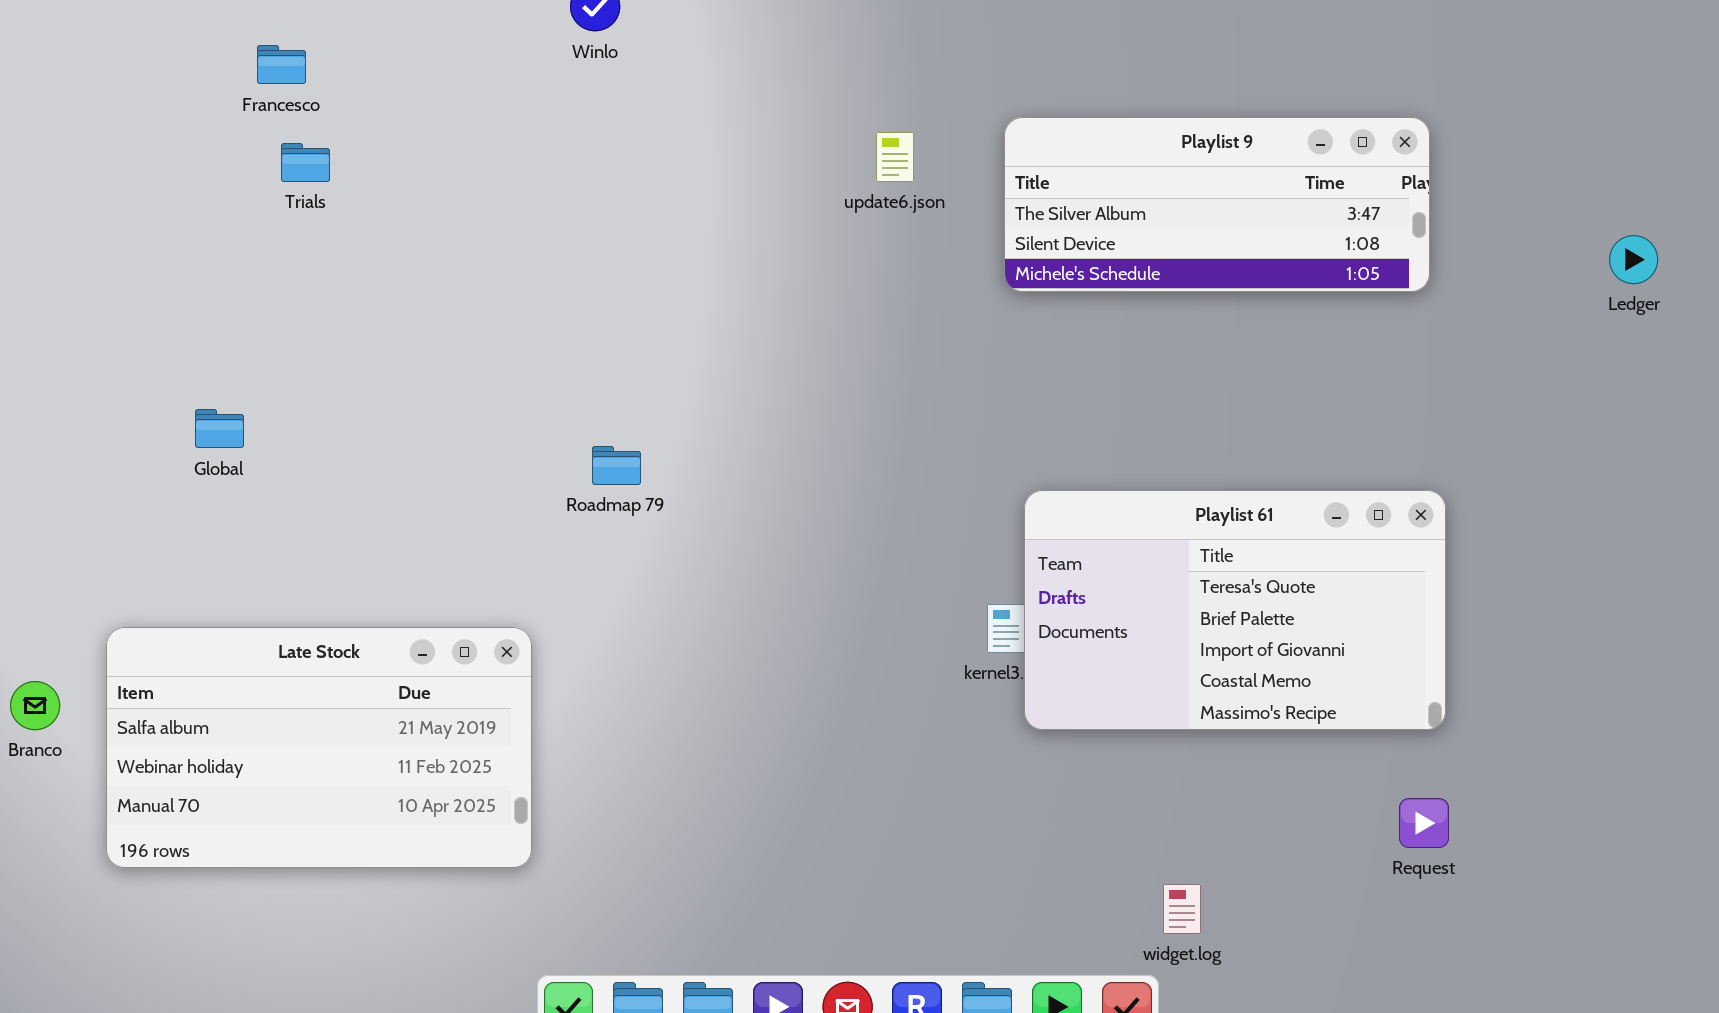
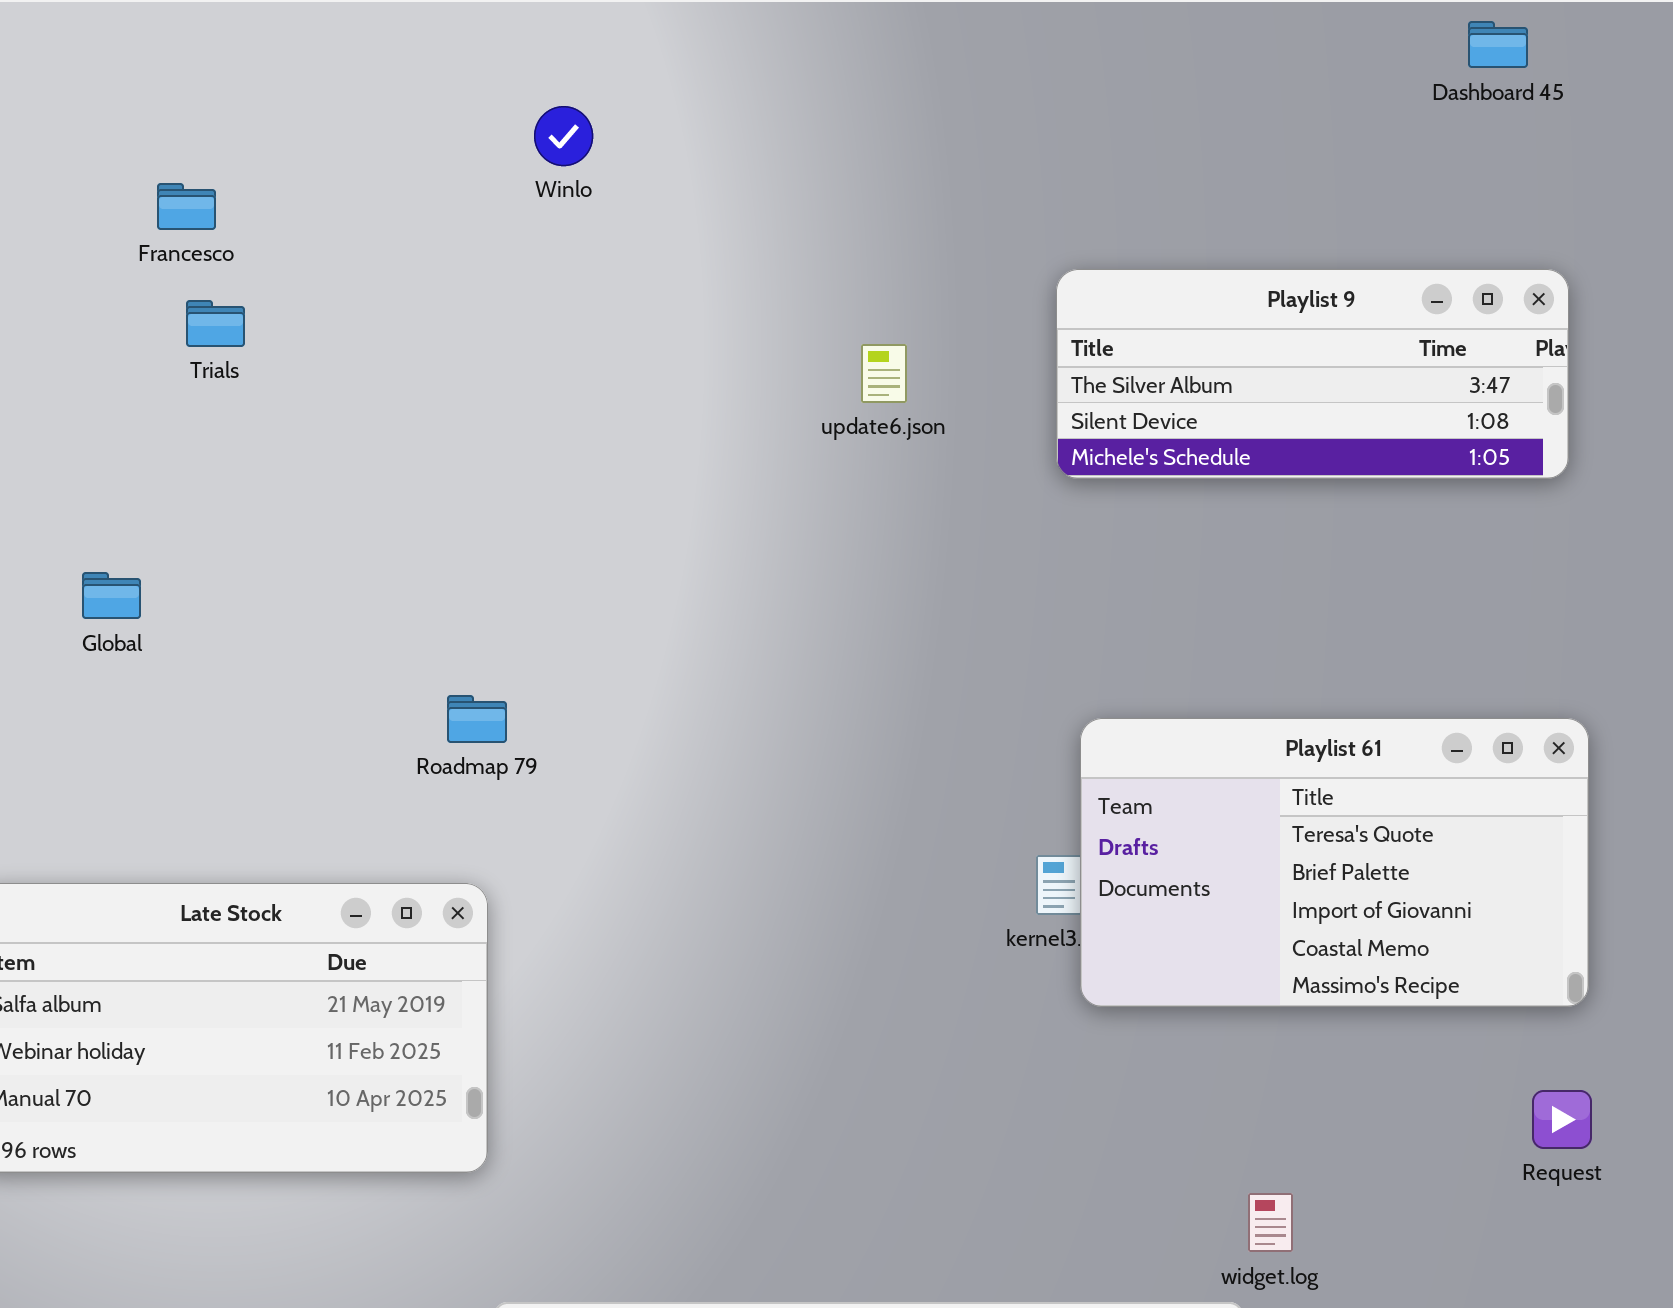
update6.json: [876,132,914,182] -> [861,344,907,403], moved
Global: [195,409,244,448] -> [82,572,141,619], moved
Roadmap 79: [592,446,641,485] -> [447,695,507,743], moved

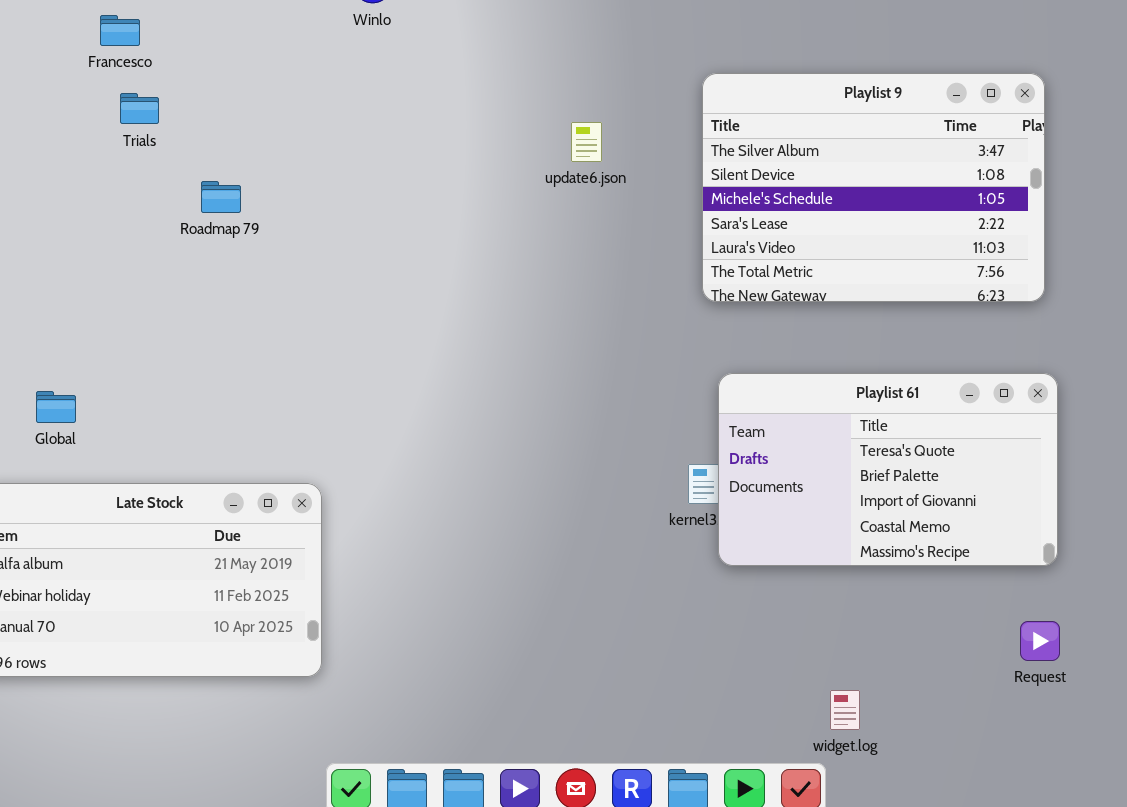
Playlist 9: [1056,269,1569,479] -> [702,73,1045,302], resized
Global: [82,572,141,619] -> [36,391,76,423], moved
Roadmap 79: [447,695,507,743] -> [201,181,241,213], moved

